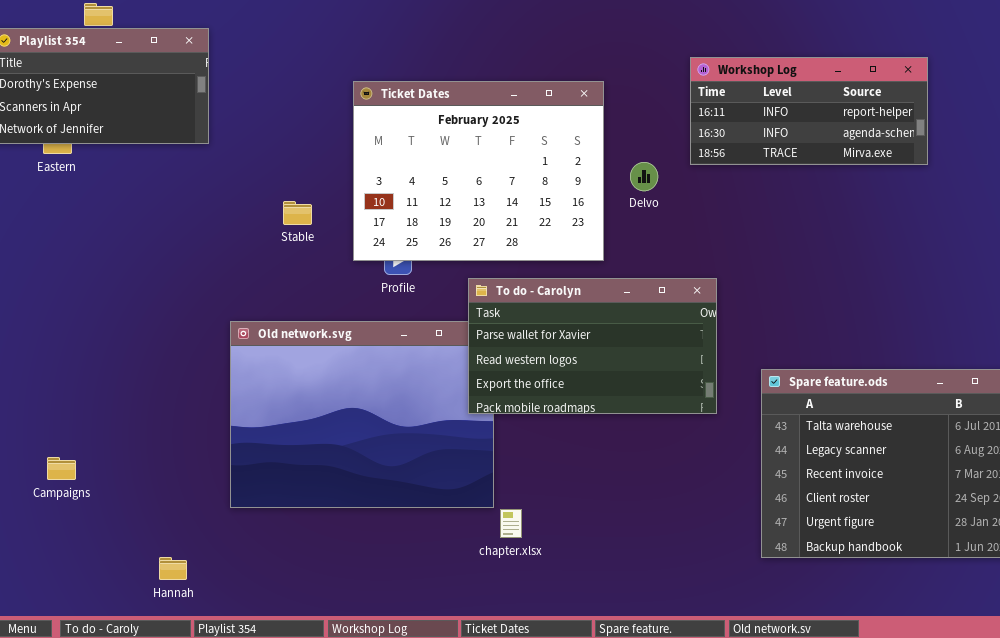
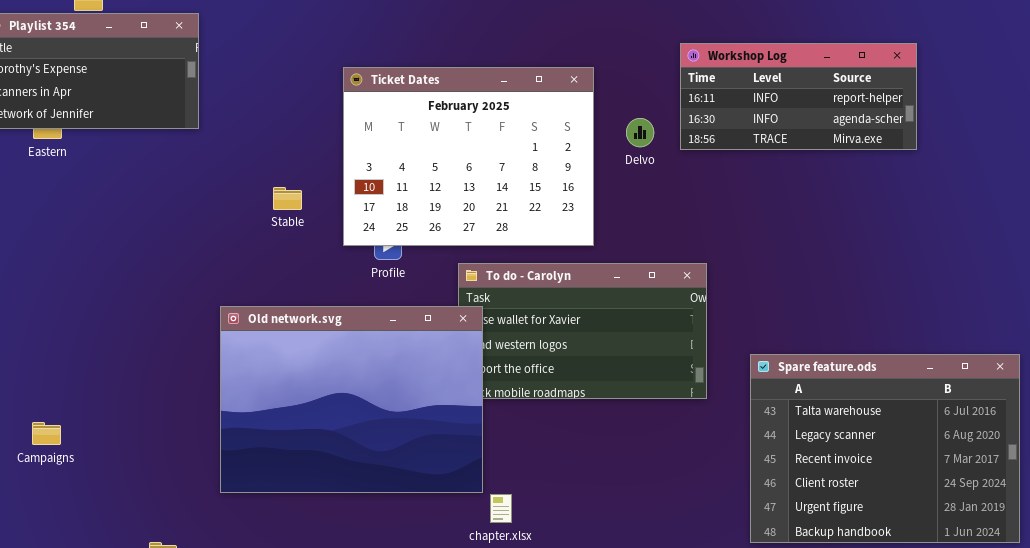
Delvo: [630,162,658,191] -> [626,118,654,147], moved
Old network.svg: [230,321,494,508] -> [220,306,483,493], raised
Campaigns: [47,457,76,480] -> [32,422,61,445], moved

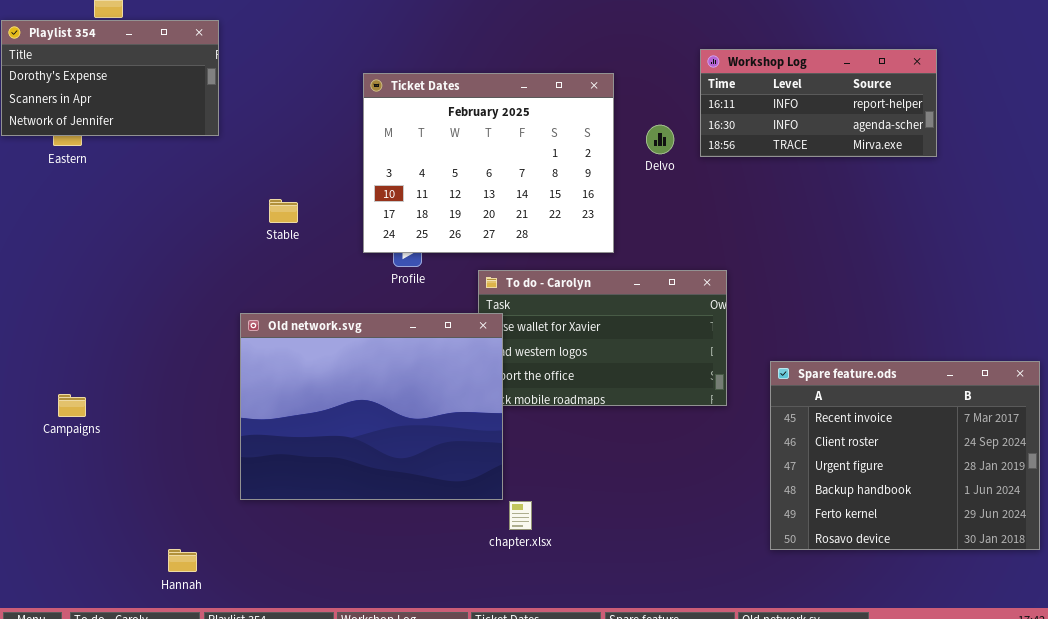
Stable: [273,187,302,210] -> [269,199,298,223], moved
Spare feature.ods: [750,354,1020,543] -> [770,361,1040,550], scrolled down 2 rows
Campaigns: [32,422,61,445] -> [58,394,86,417], moved

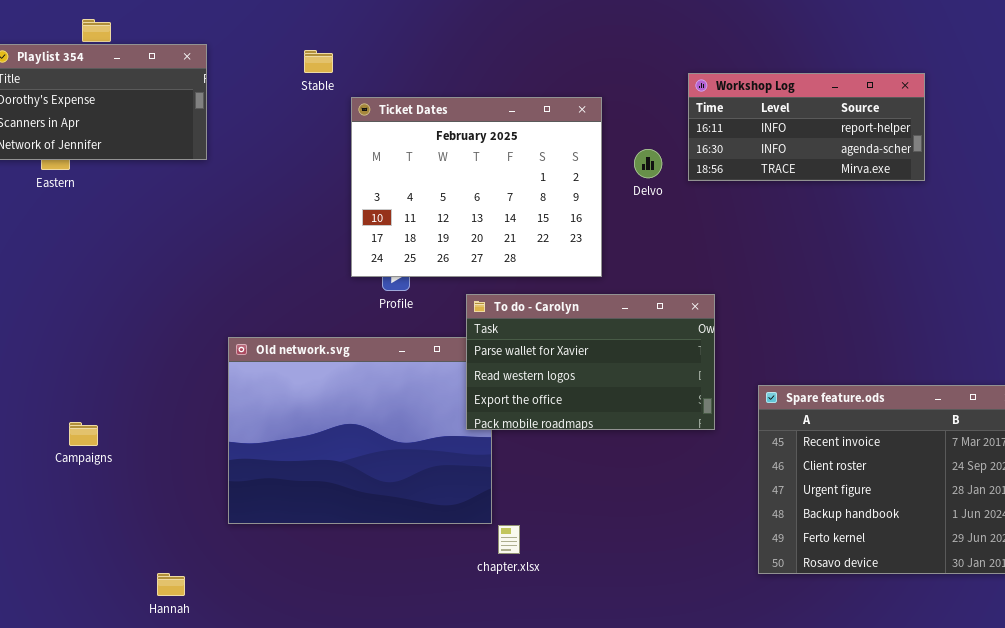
Stable: [269,199,298,223] -> [304,50,333,73], moved
To do - Carolyn: [478,270,727,406] -> [466,294,715,430], raised
Campaigns: [58,394,86,417] -> [69,422,98,446], moved

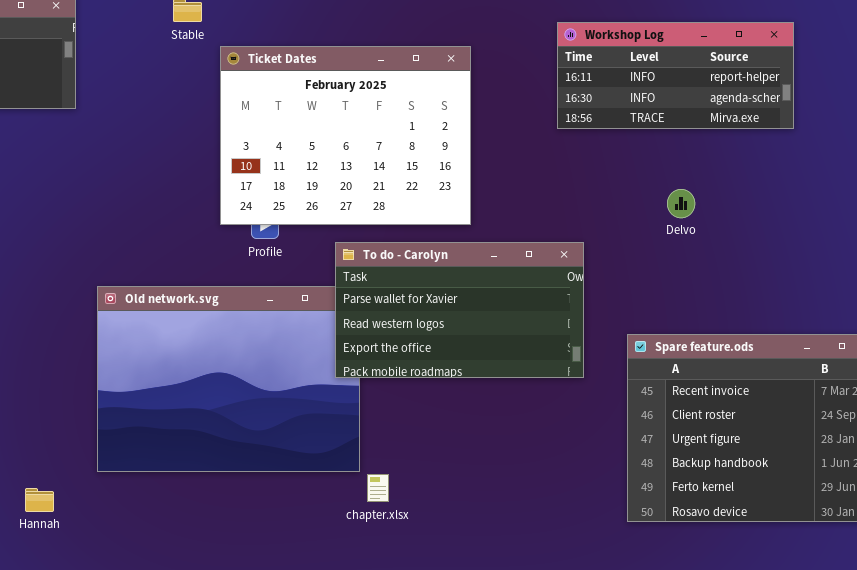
Delvo: [634,149,662,178] -> [667,189,695,218], moved
Hannah: [157,573,185,596] -> [25,488,54,512], moved

